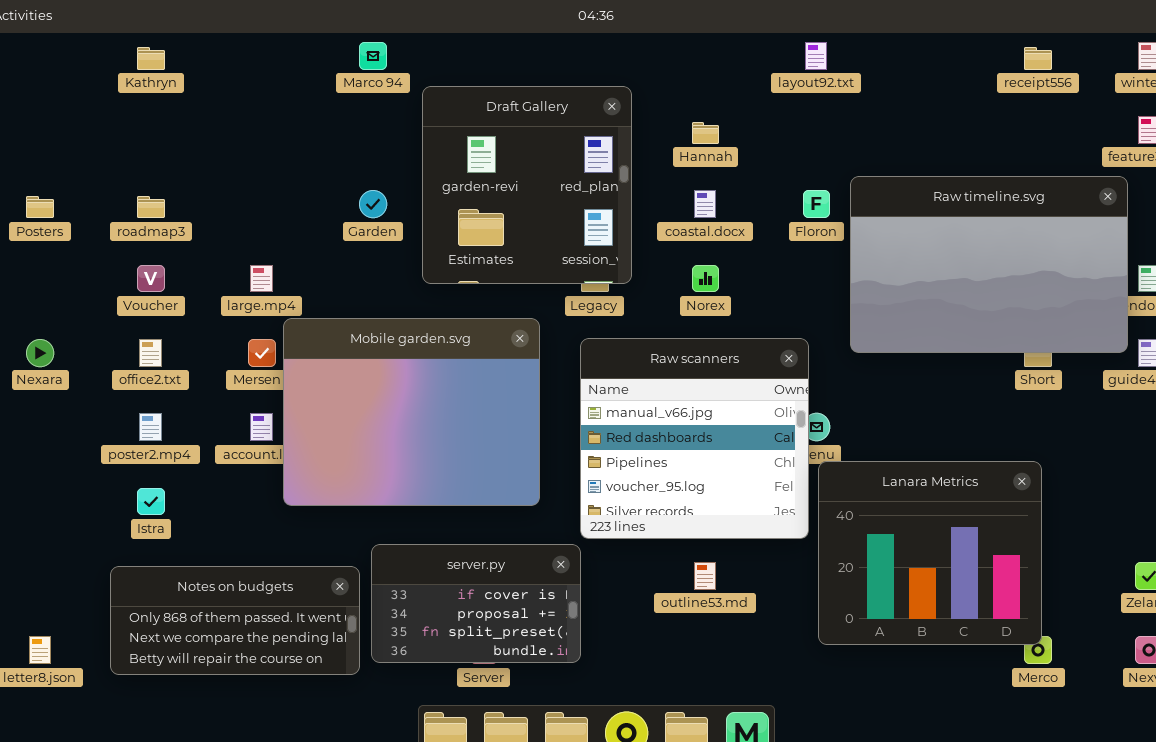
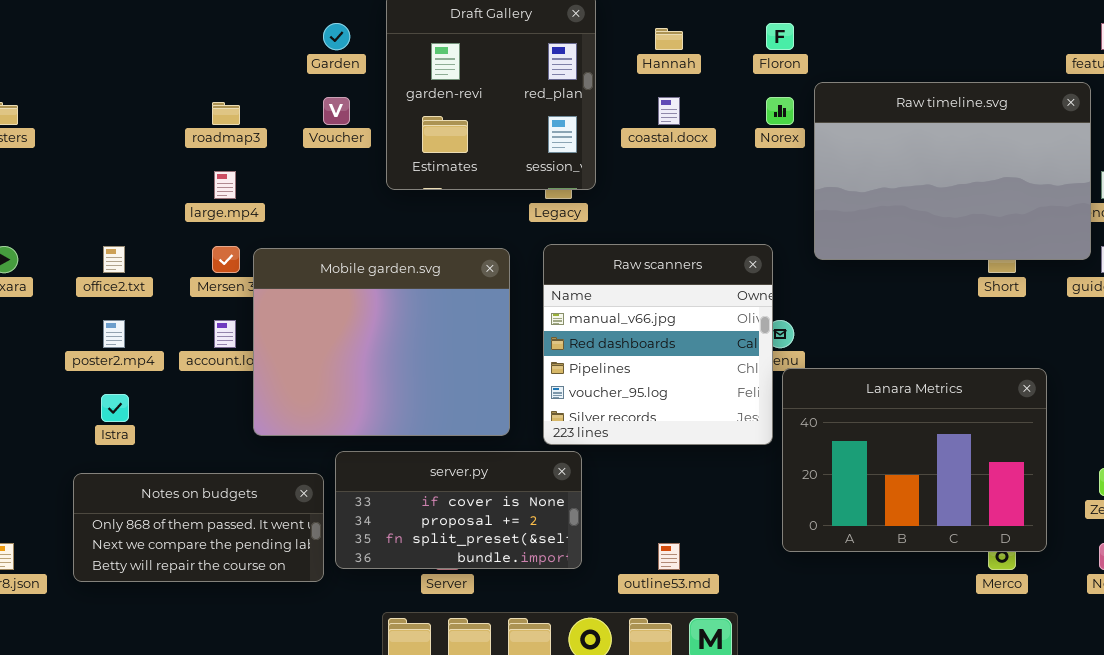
Garden: [359,190,387,218] -> [323,23,350,50], moved
Floron: [803,190,830,218] -> [766,23,794,50], moved
roadmap3: [137,196,165,218] -> [212,102,240,125], moved
Voucher: [137,265,165,292] -> [323,97,350,125], moved
Norex: [692,265,719,292] -> [766,97,794,125], moved
Mobile garden.svg: [283,318,540,506] -> [253,248,510,436], moved
Lanara Metrics: [818,461,1042,645] -> [782,368,1047,552], resized
server.py: [371,544,581,663] -> [335,451,582,569], resized
outline53.md: [694,562,716,590] -> [658,543,680,570], moved

